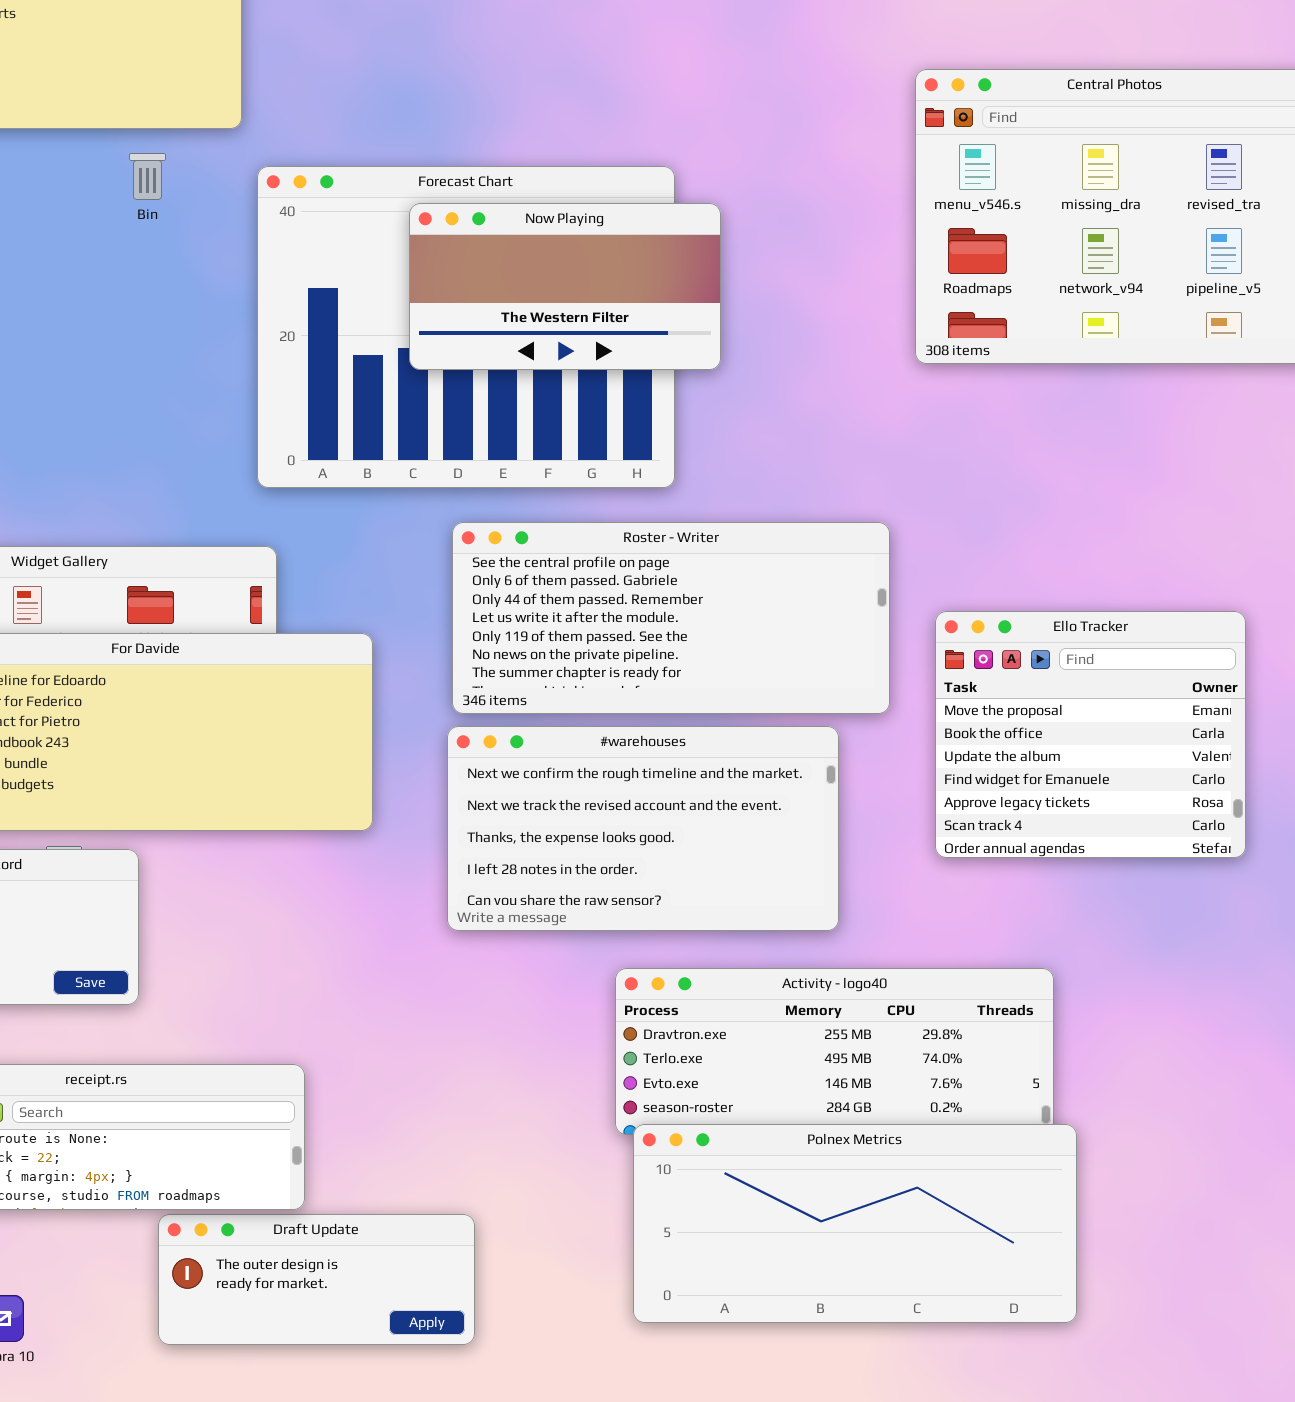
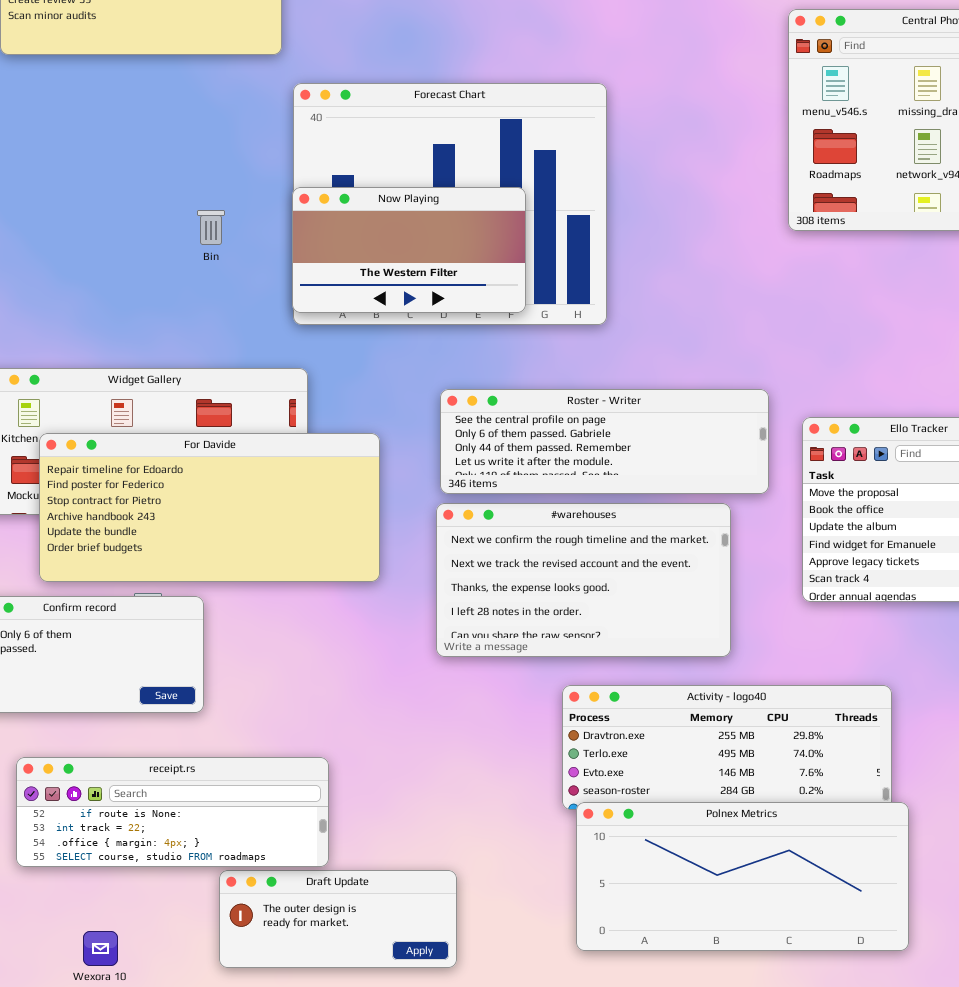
Bin: [129,153,166,200] -> [197,210,225,245], moved
Now Playing: [409,203,721,370] -> [292,187,526,313], moved
Roster - Writer: [452,522,890,714] -> [440,389,769,494], resized

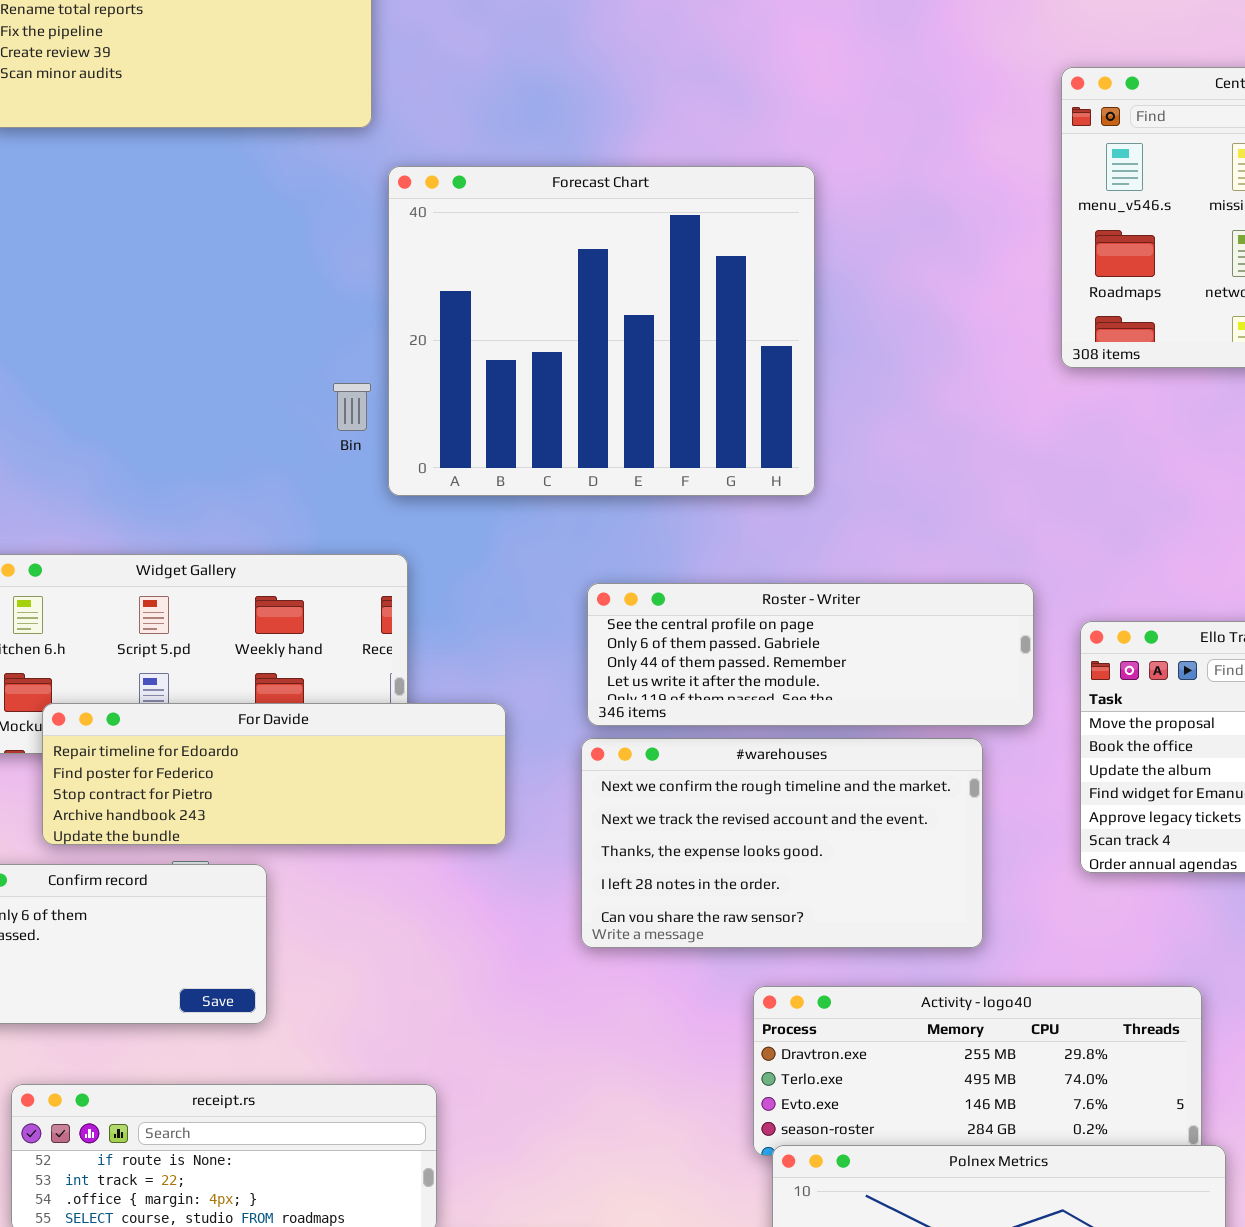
Now Playing: [292,187,526,313] -> none, closed
Bin: [197,210,225,245] -> [333,383,371,431], moved
For Davide: [39,433,380,582] -> [42,703,506,845], resized

